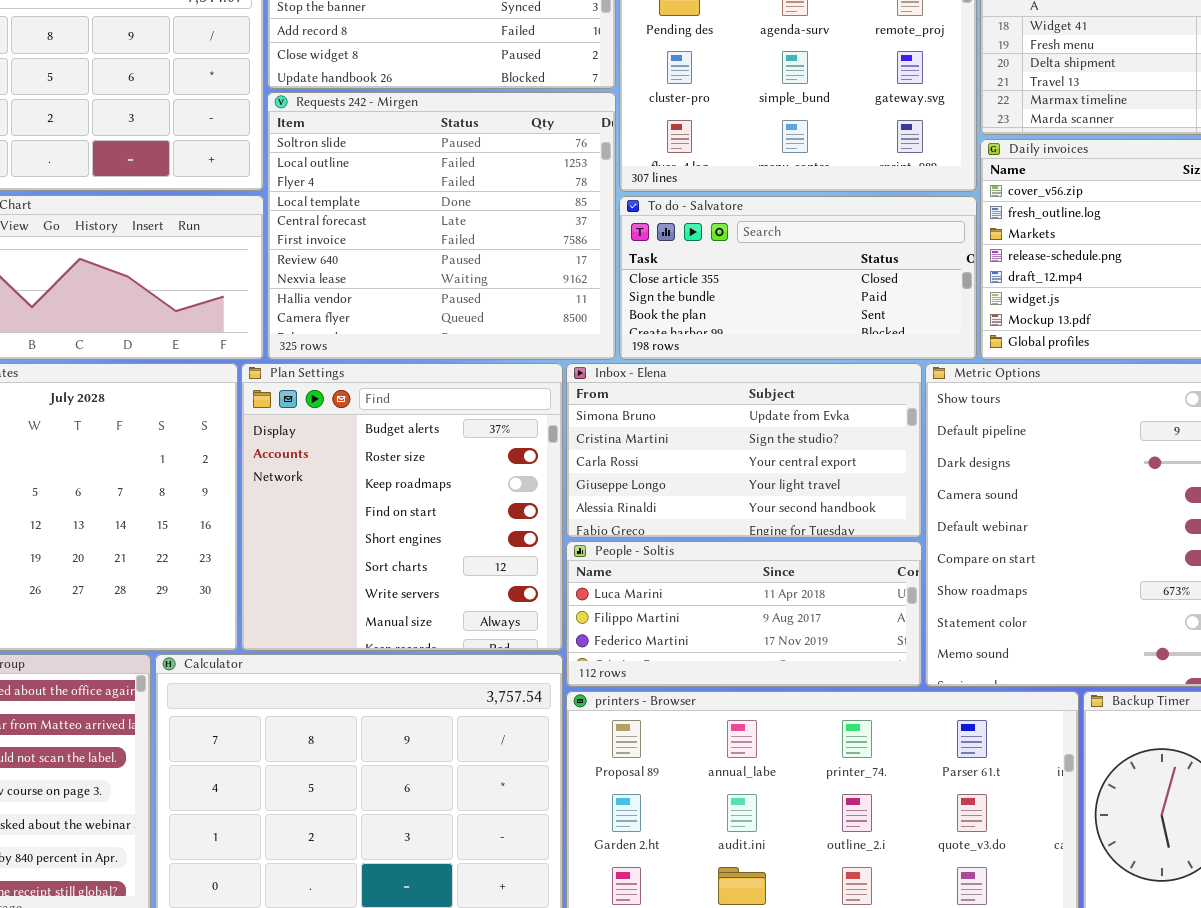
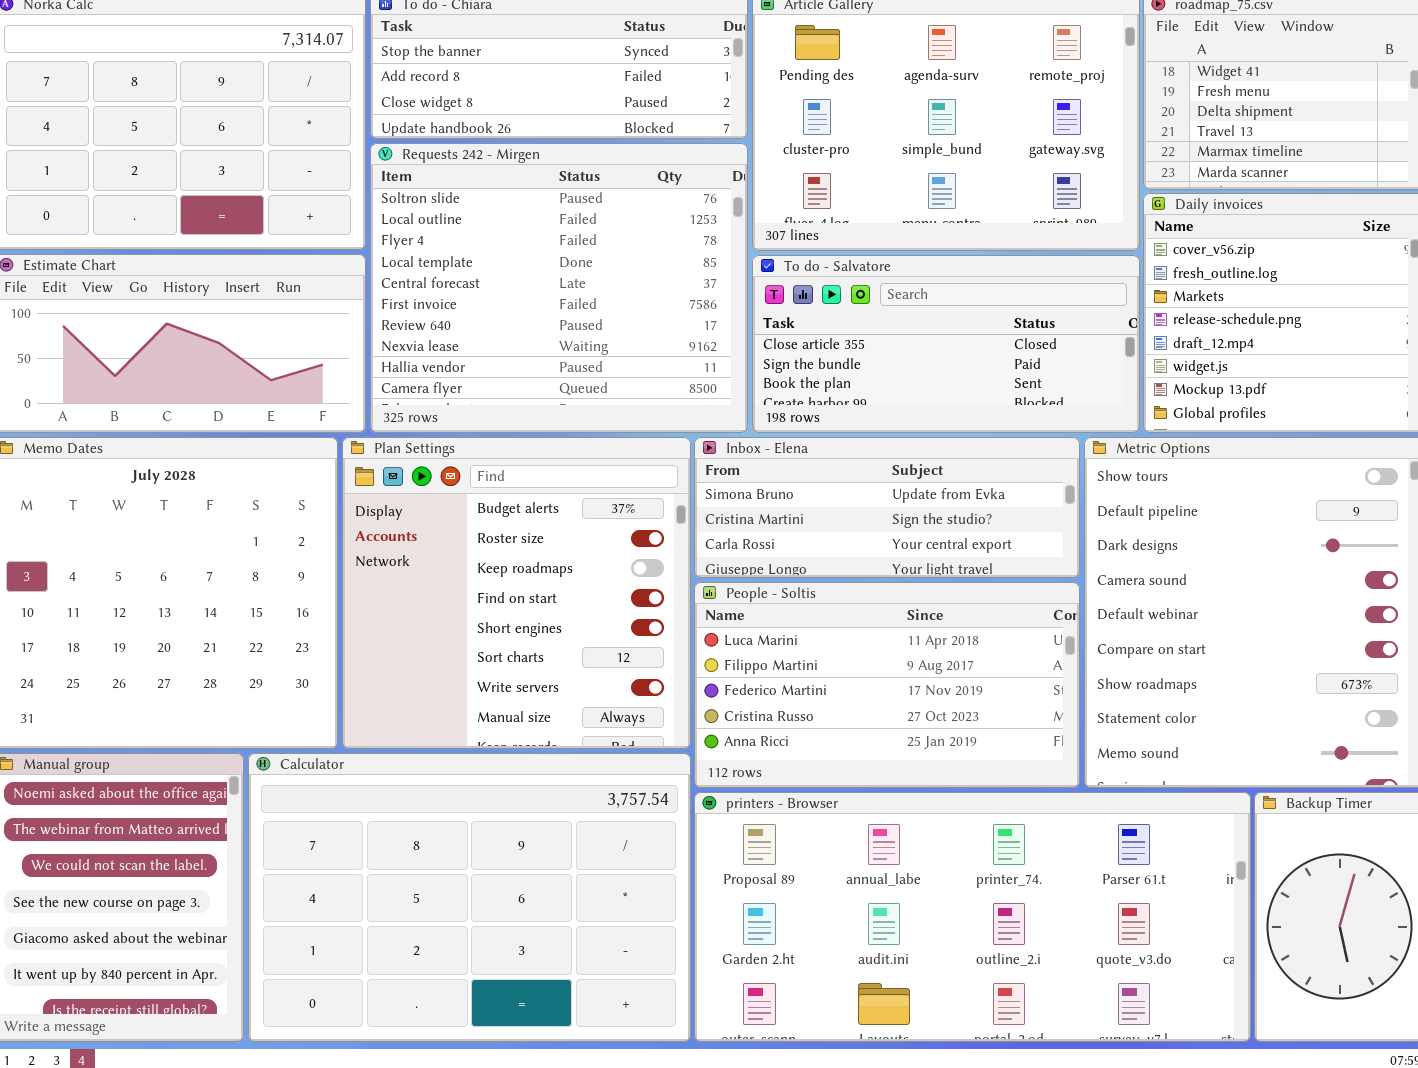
Inbox - Elena: [566,363,922,538] -> [694,437,1080,578], resized
People - Soltis: [566,541,922,687] -> [694,582,1080,788], resized

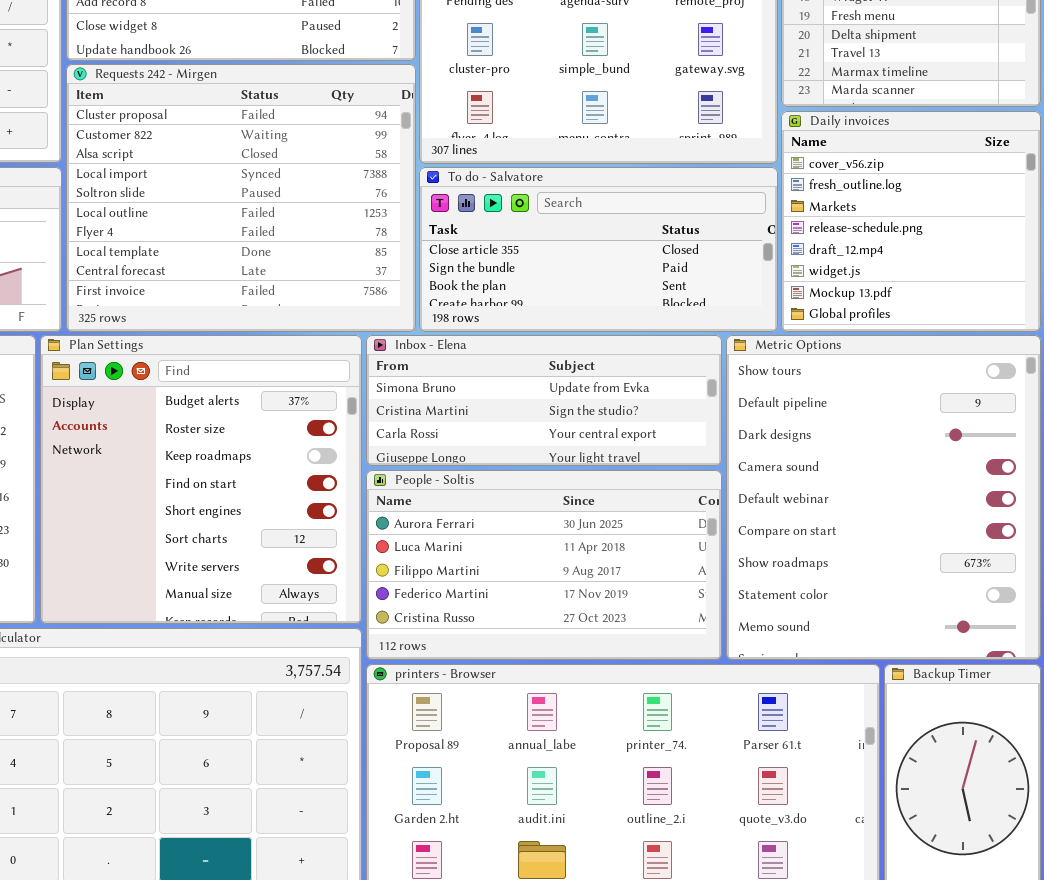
Requests 242 - Mirgen: [370,143,748,433] -> [66,64,416,332], scrolled up 4 rows
People - Soltis: [694,582,1080,788] -> [366,470,722,660], scrolled up 1 row

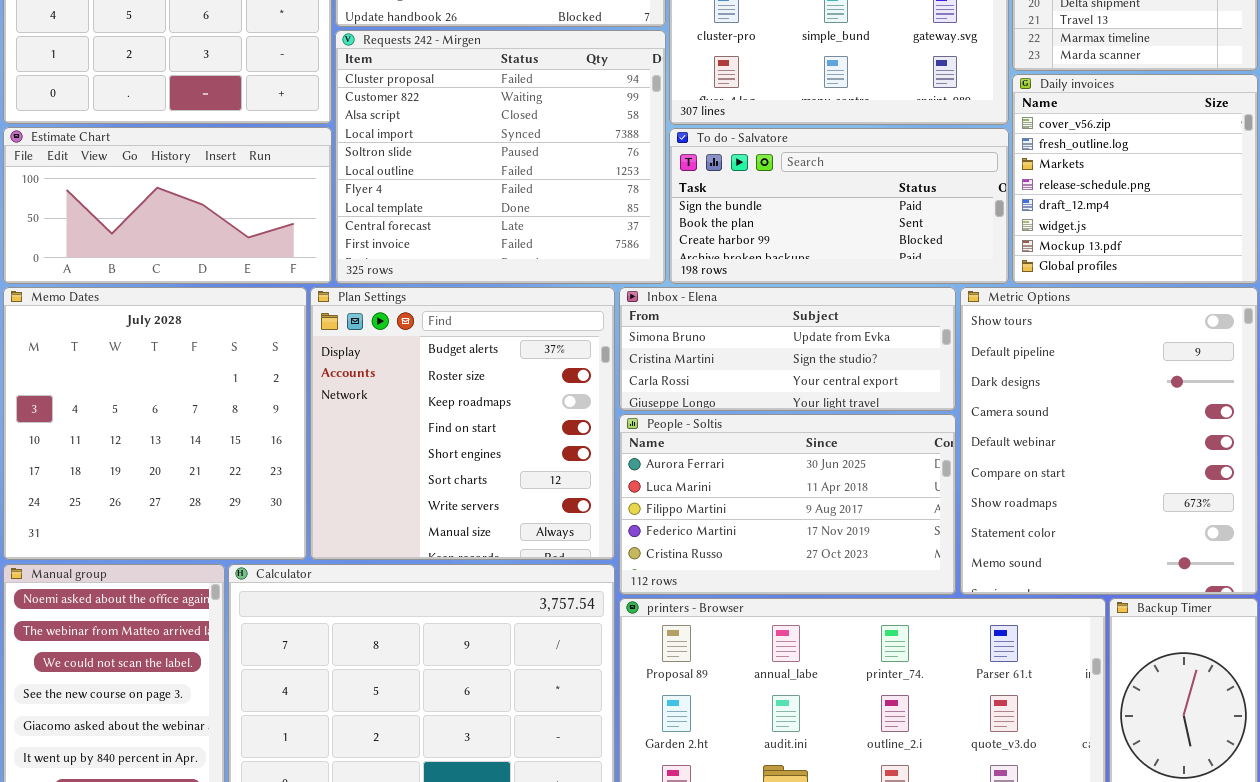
To do - Salvatore: [419,167,778,332] -> [669,128,1009,284], scrolled down 1 row

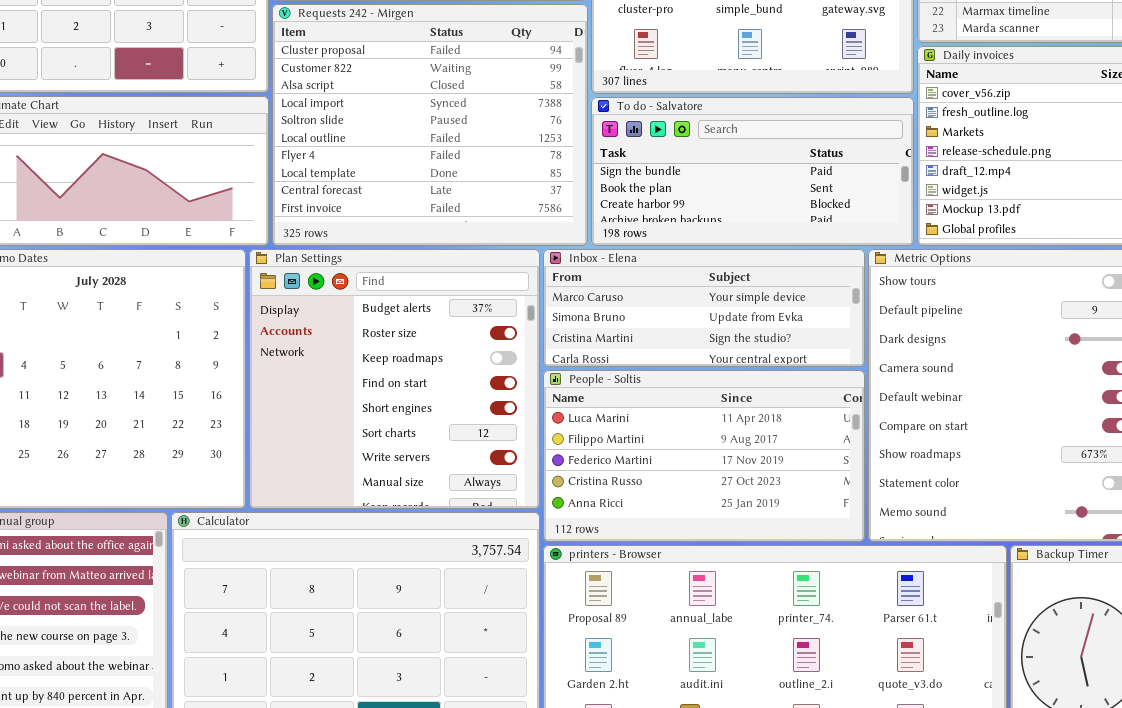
Inbox - Elena: [619,287,956,411] -> [543,249,865,367], scrolled up 1 row
People - Soltis: [619,414,956,595] -> [543,370,865,542], scrolled down 1 row

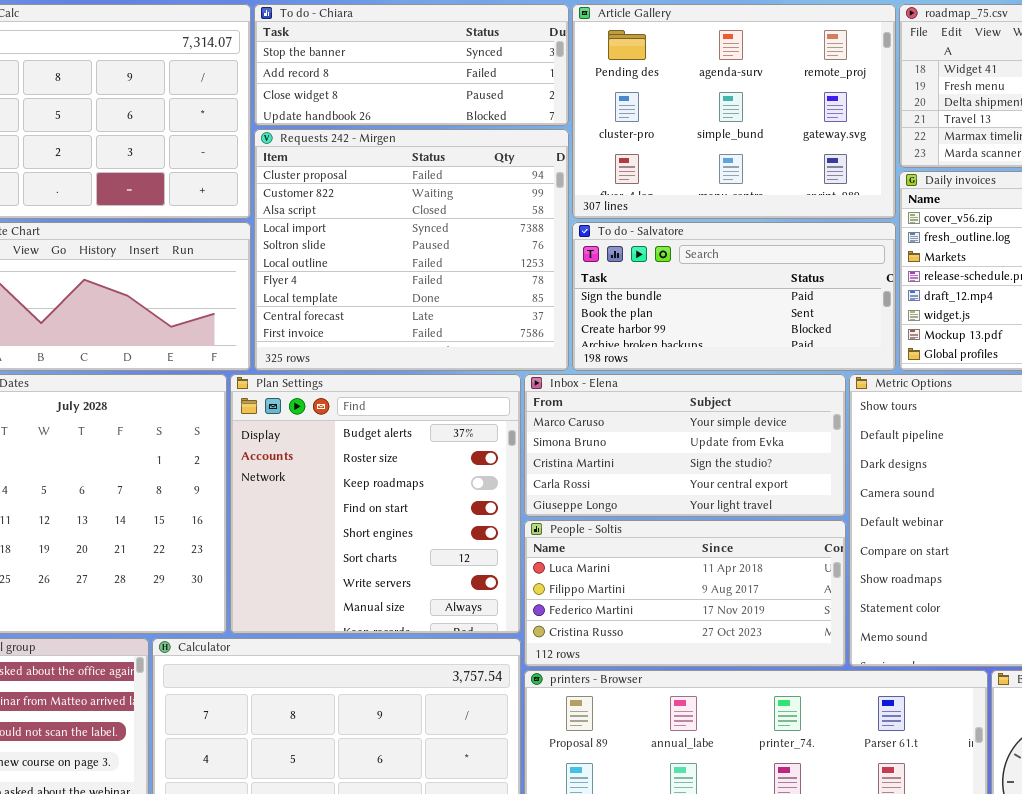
Inbox - Elena: [543,249,865,367] -> [524,374,846,517], resized
People - Soltis: [543,370,865,542] -> [524,520,846,667], resized

